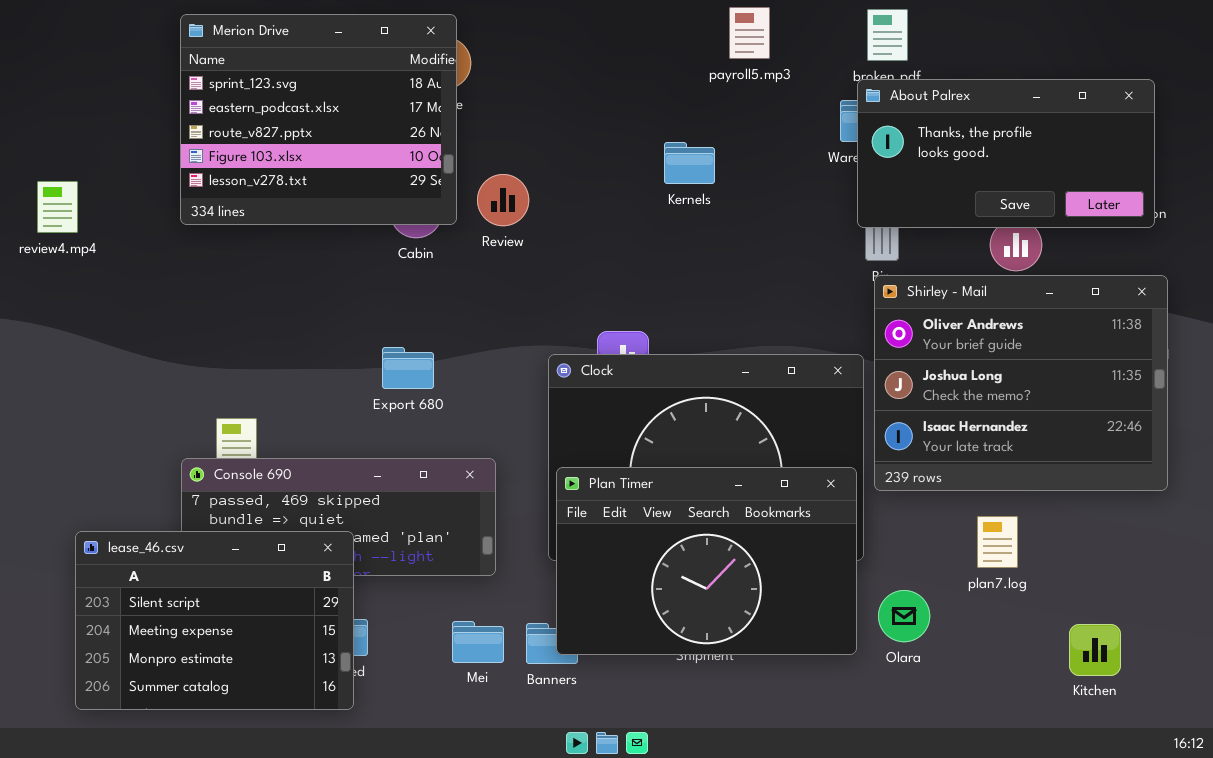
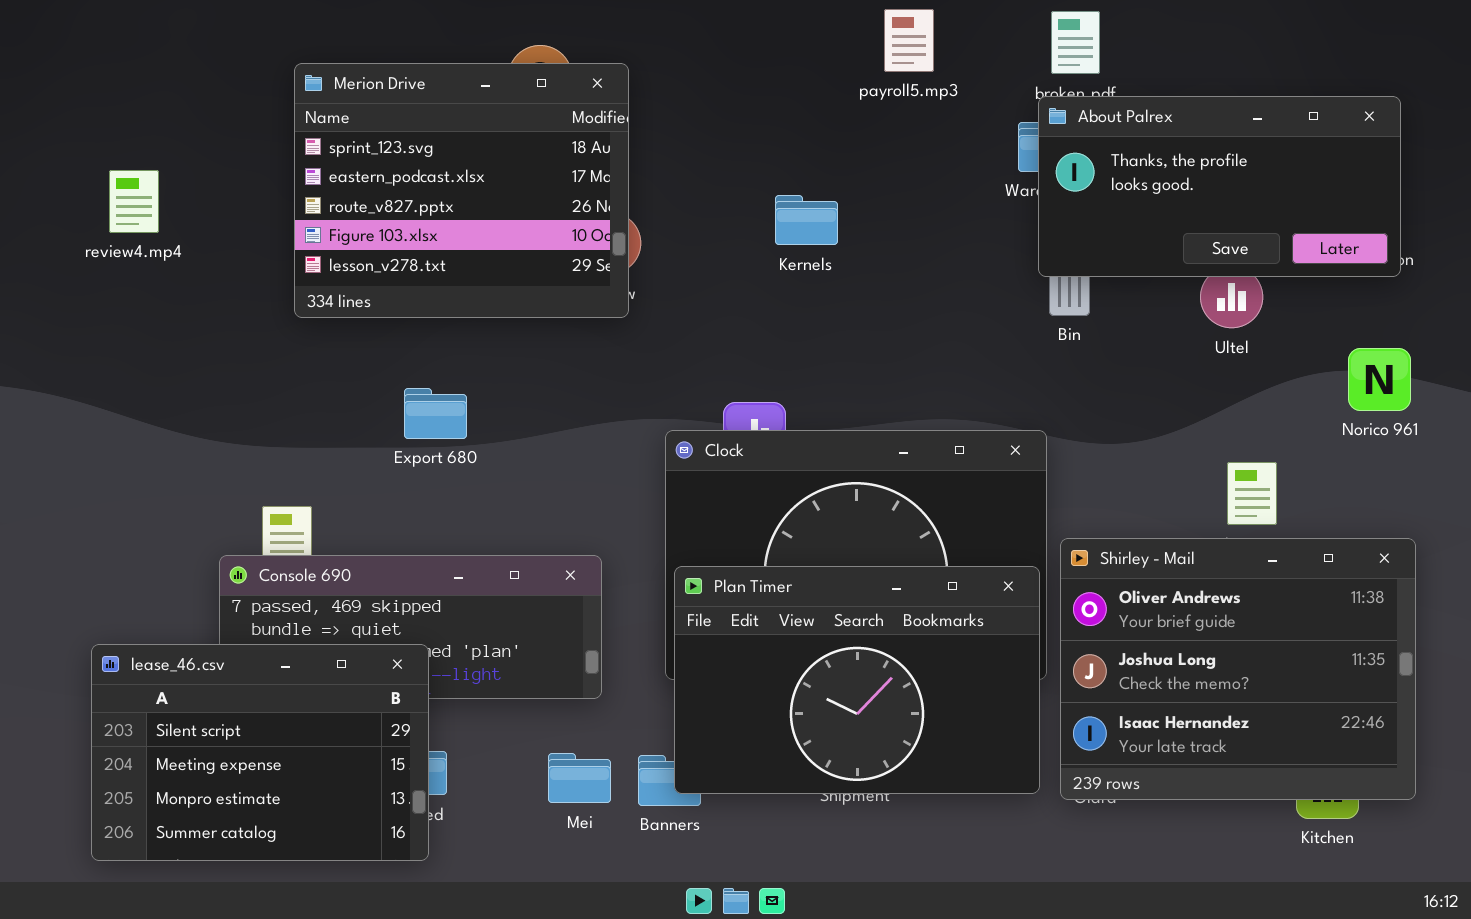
Merion Drive: [180,14,457,225] -> [294,63,629,318], moved
Kernels: [664,142,715,184] -> [775,195,838,245], moved
review4.mp4: [37,181,78,233] -> [109,170,159,233], moved
Shirley - Mail: [874,275,1168,491] -> [1060,538,1416,800], moved
Export 680: [382,347,434,389] -> [404,388,467,439], moved

